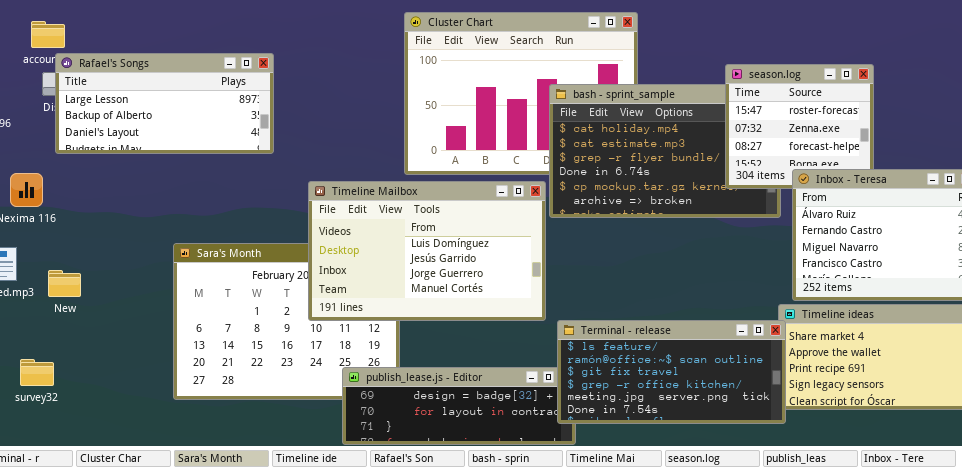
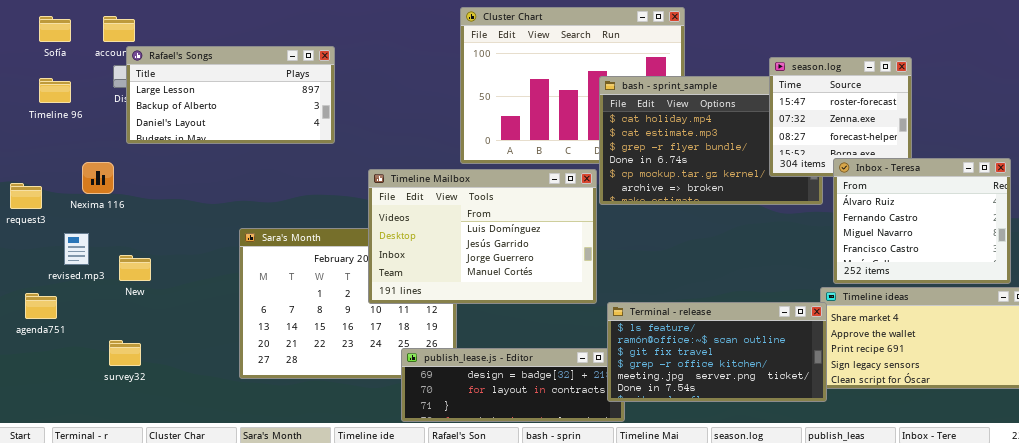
survey32: [20,359,54,386] -> [109,340,141,366], moved

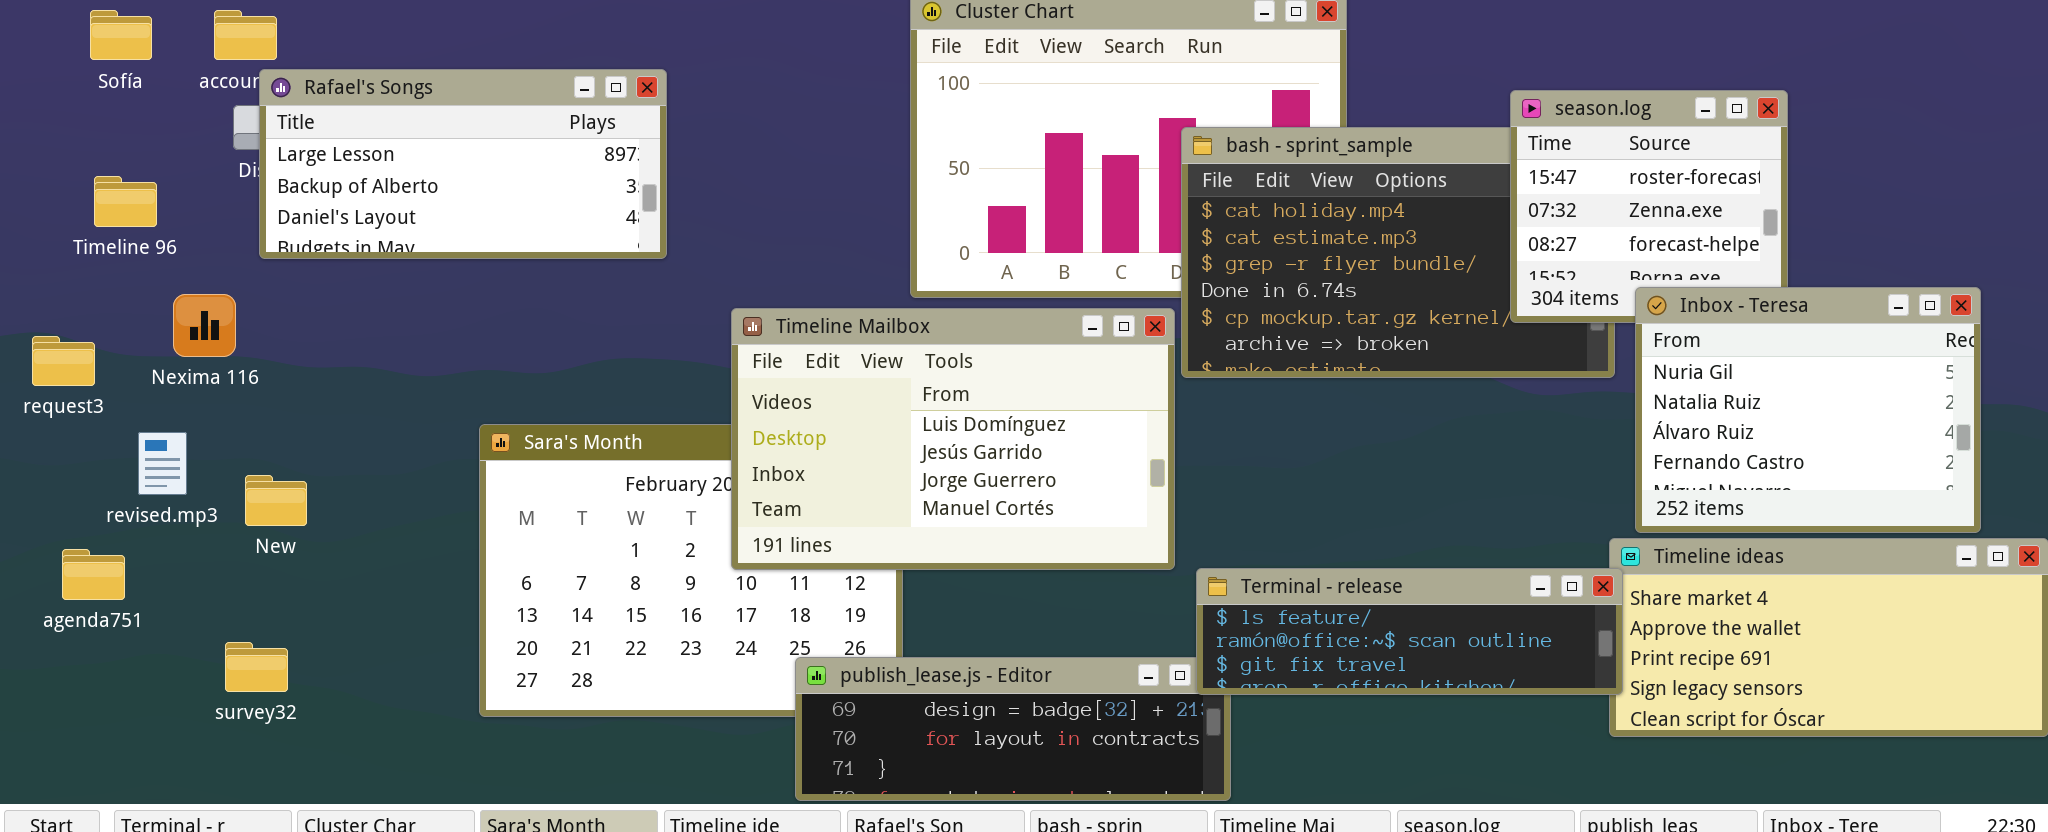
Timeline 96: [39,78,71,103] -> [94,176,157,227], moved
Inbox - Teresa: [833,158,1011,284] -> [1635,287,1981,533], scrolled up 2 rows
Terminal - release: [607,302,827,402] -> [1196,568,1623,695], resized

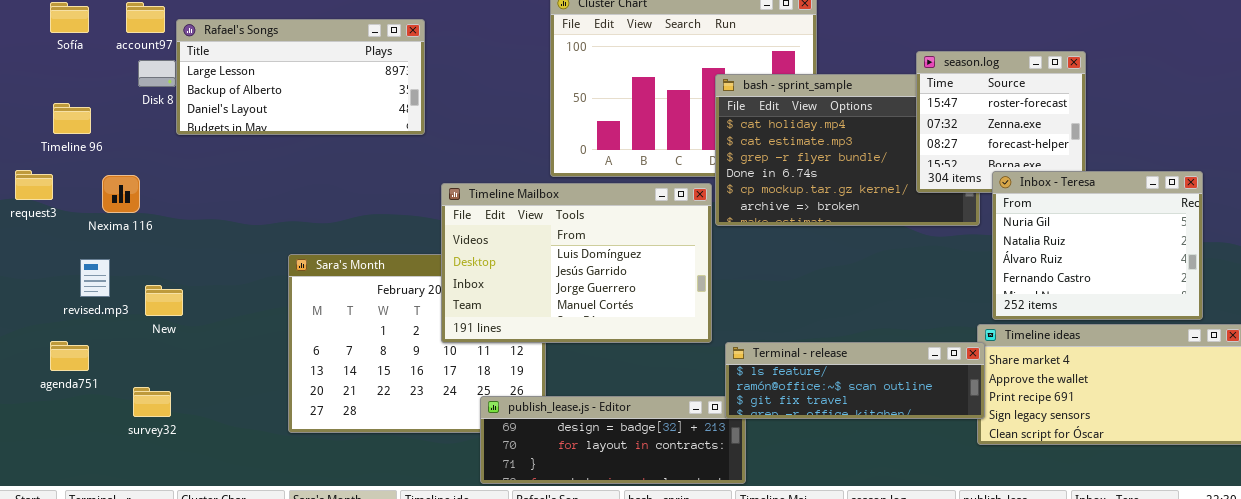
Rafael's Songs: [259,69,667,259] -> [176,19,425,135], moved
request3: [32,336,95,386] -> [15,170,53,200], moved
agenda751: [62,549,125,600] -> [50,341,89,371], moved

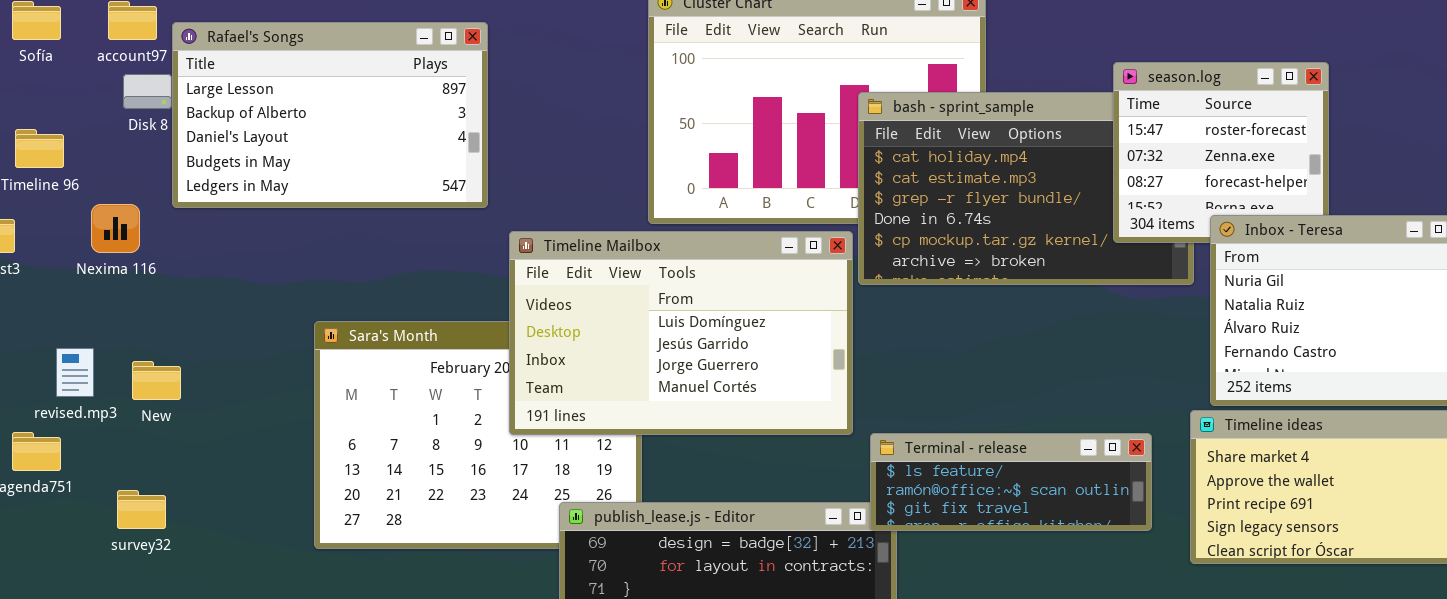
Rafael's Songs: [176,19,425,135] -> [172,22,488,208], resized
Nexima 116: [102,175,140,213] -> [91,204,140,253], moved
revised.mp3: [80,259,110,297] -> [56,348,94,397], moved
Terminal - release: [725,342,985,419] -> [870,433,1152,531], resized

